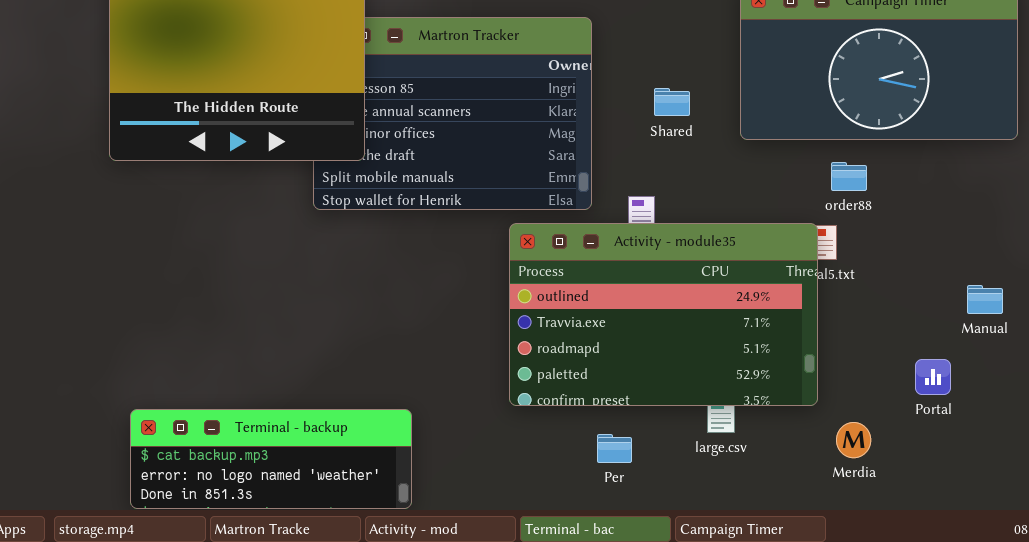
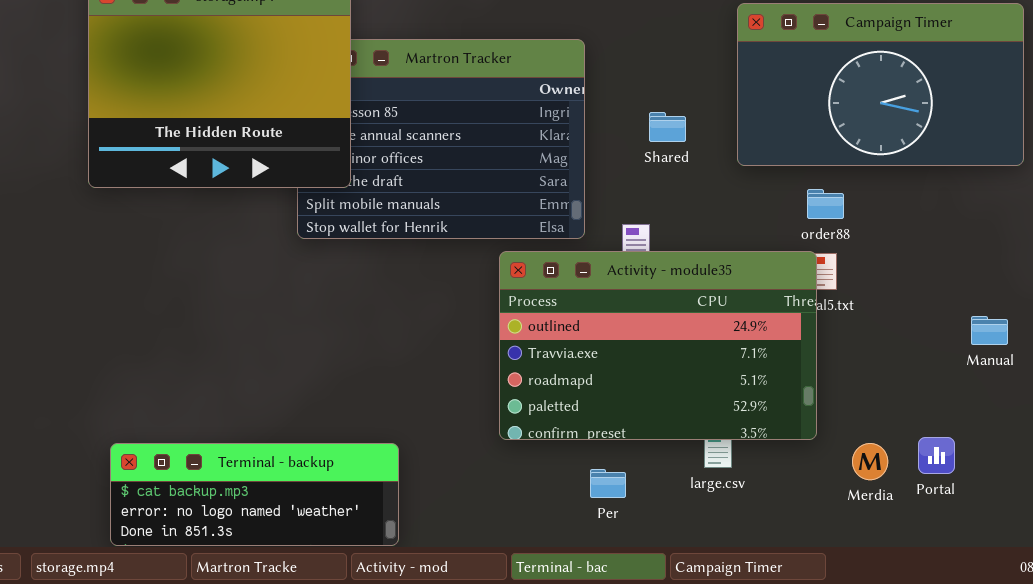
order88: [831,162,867,191] -> [807,189,844,219], moved
Portal: [915,359,951,395] -> [918,437,955,474], moved
Merdia: [836,422,871,458] -> [852,443,888,480], moved

